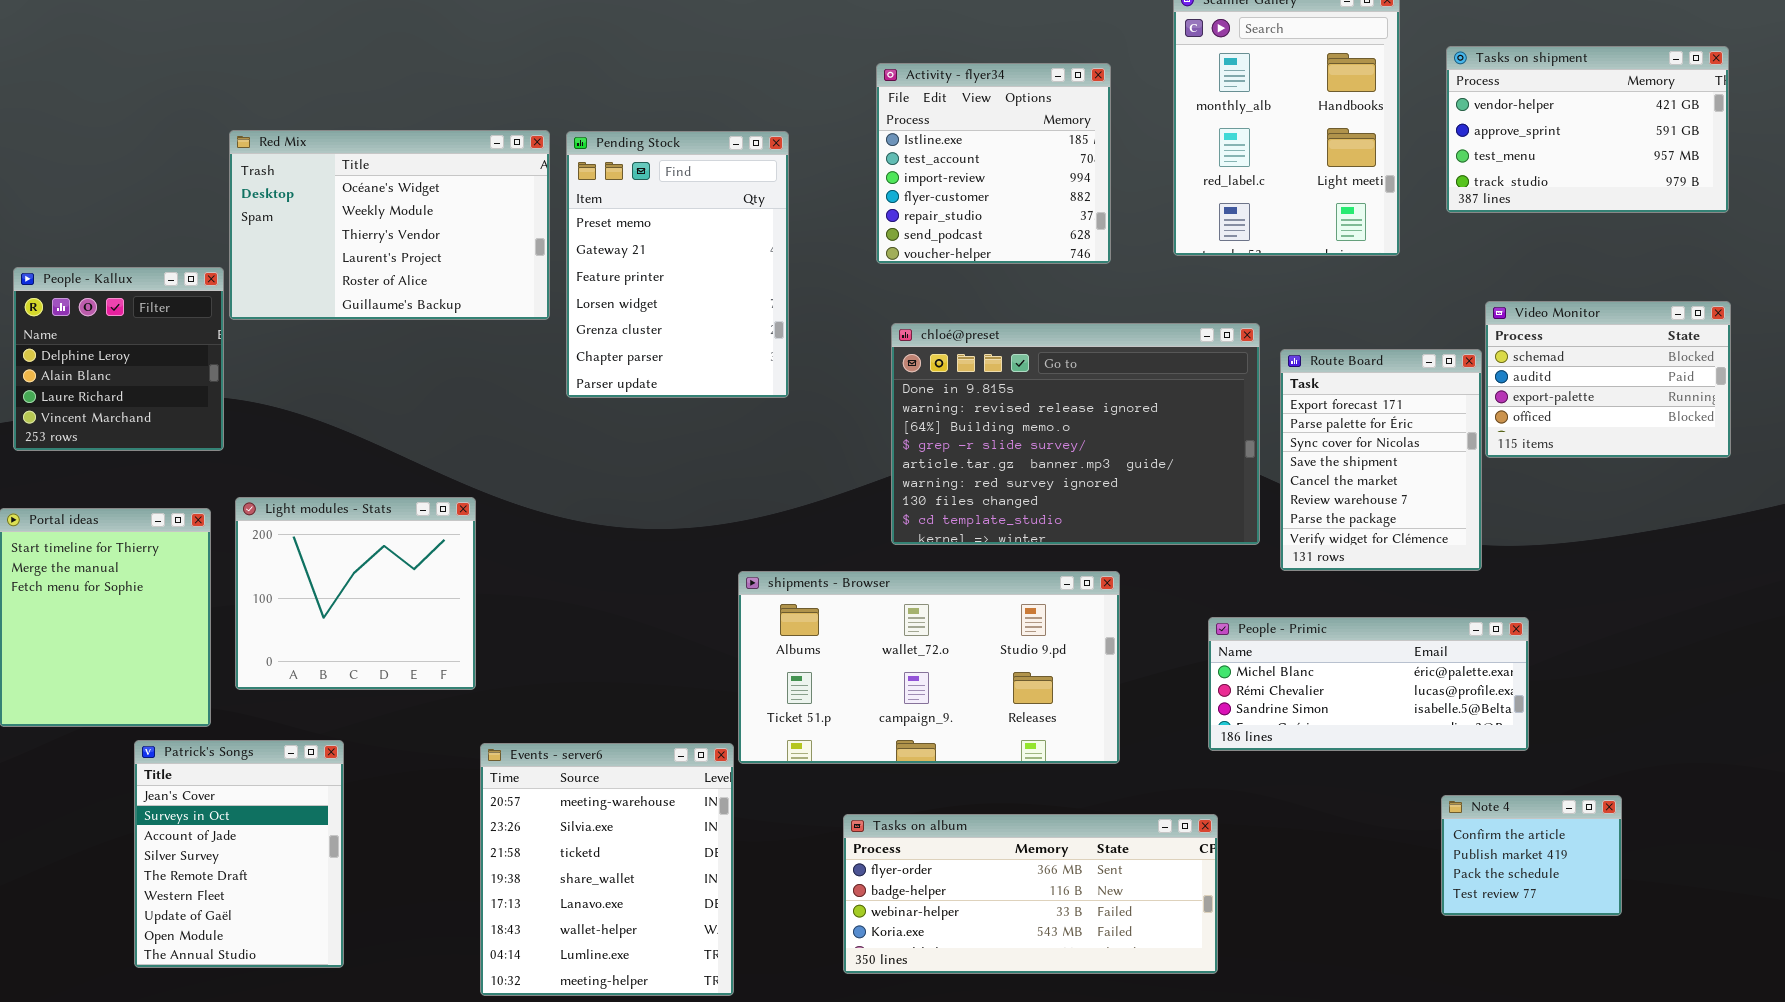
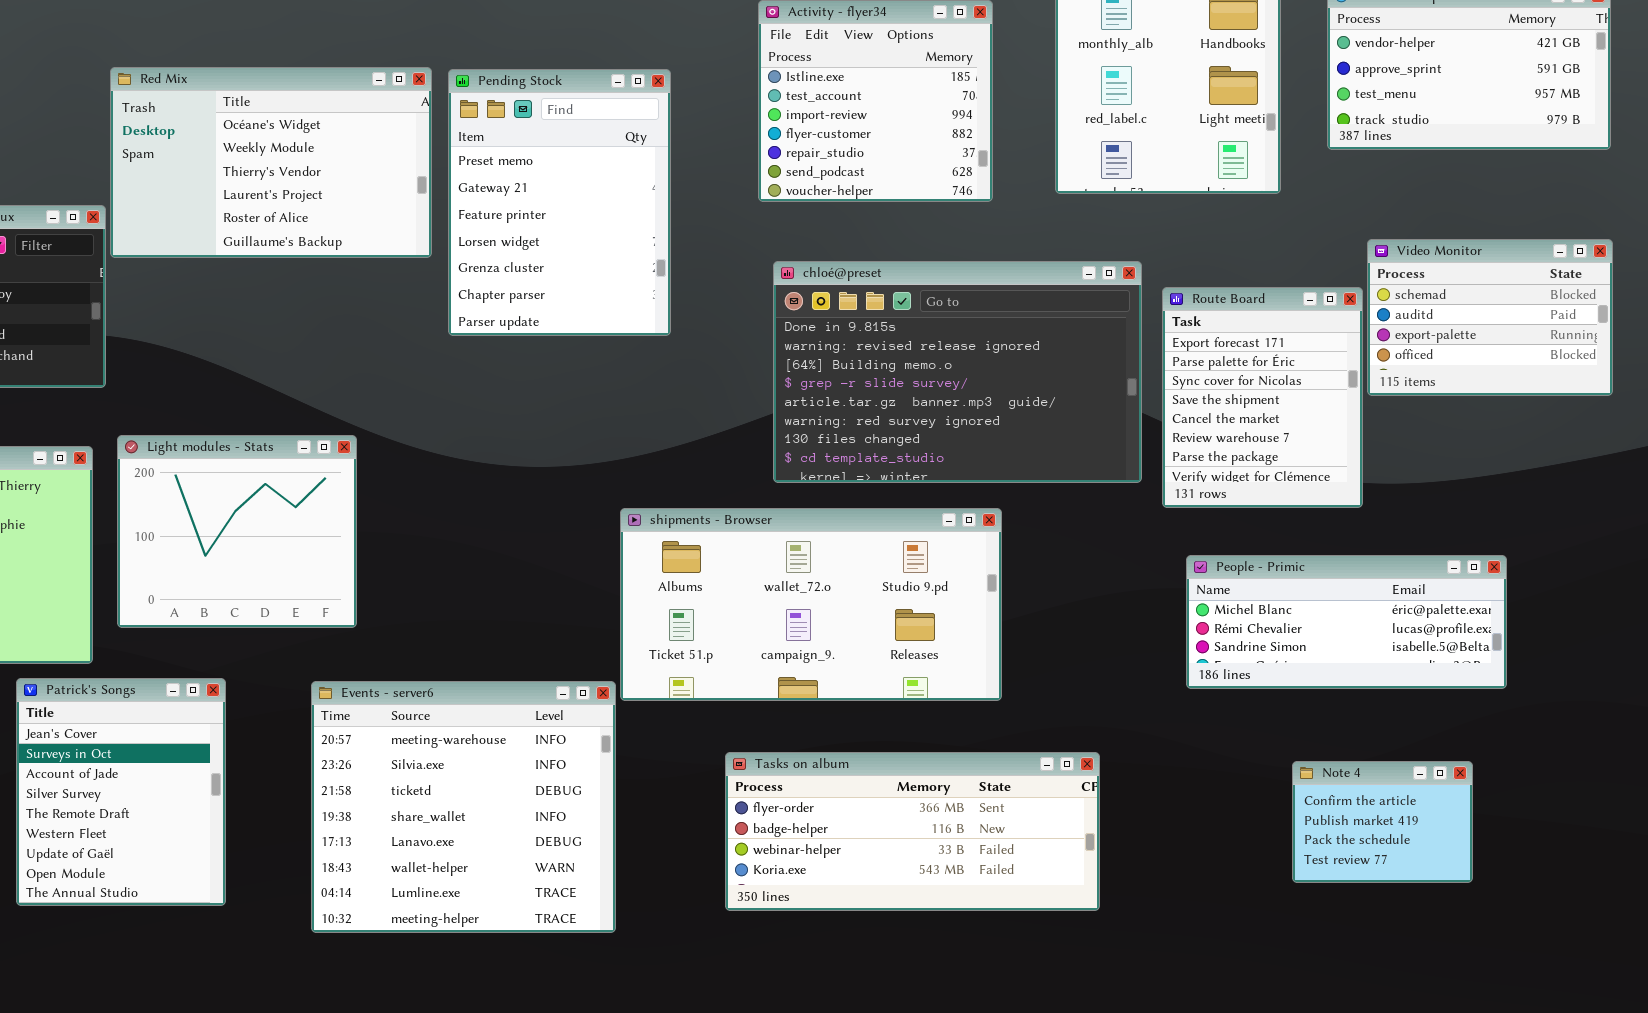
People - Primic: [1208,617,1529,751] -> [1186,555,1507,689], moved
Events - server6: [480,743,734,996] -> [311,681,616,933], resized
Note 4: [1441,795,1622,916] -> [1292,761,1473,883], moved

